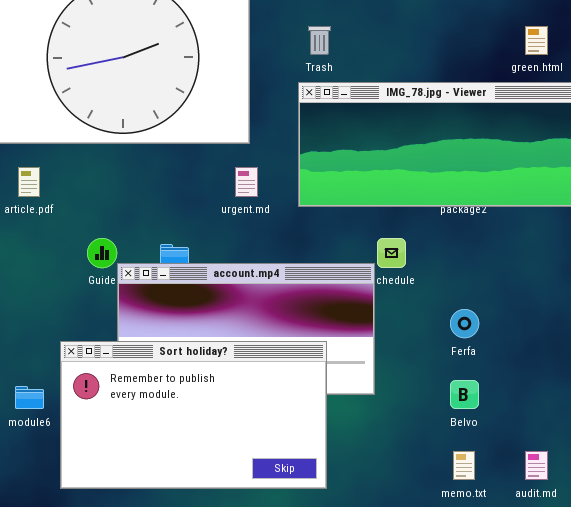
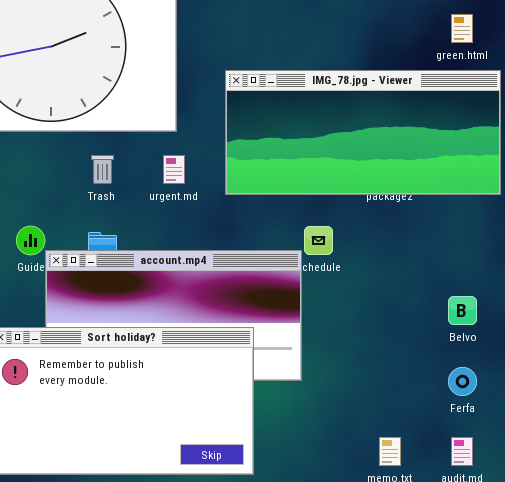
Trash: [308,26,331,55] -> [91,155,114,184], moved
Ferfa: [450,309,479,338] -> [448,367,477,396], moved
Belvo: [450,380,479,409] -> [448,296,477,325], moved

